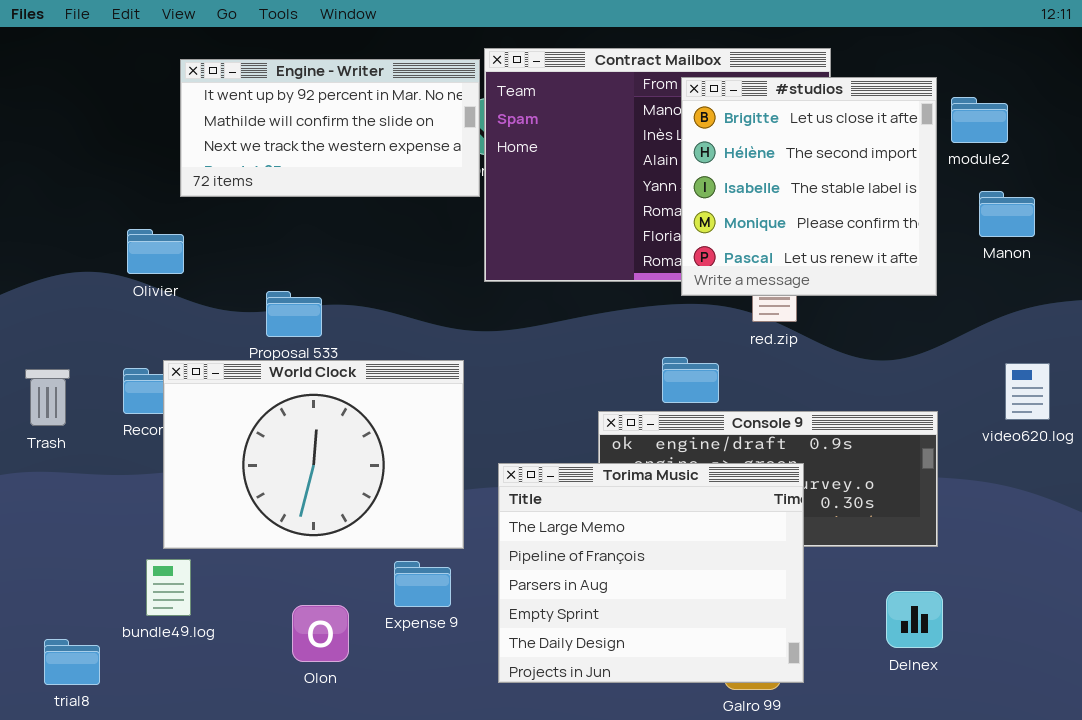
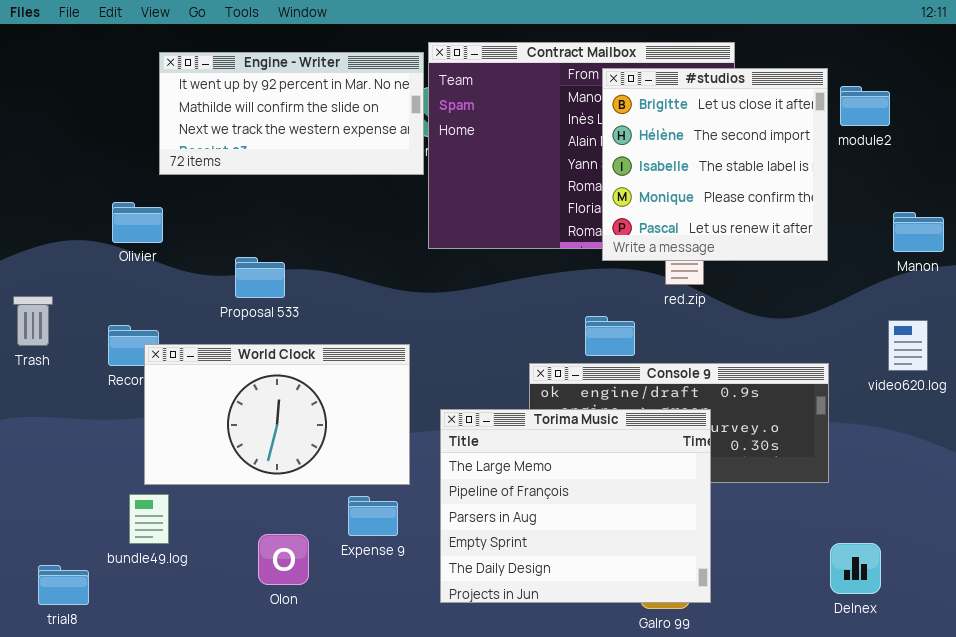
Manon: [979,191,1035,237] -> [893,212,944,252], moved
World Clock: [163,360,464,549] -> [144,344,410,485], resized
Trash: [25,369,70,426] -> [13,296,53,346], moved
Delnex: [886,591,943,648] -> [830,543,881,594], moved

